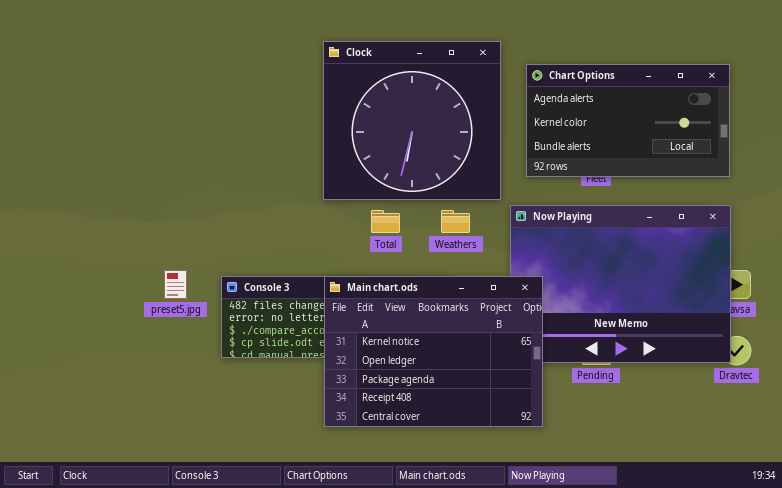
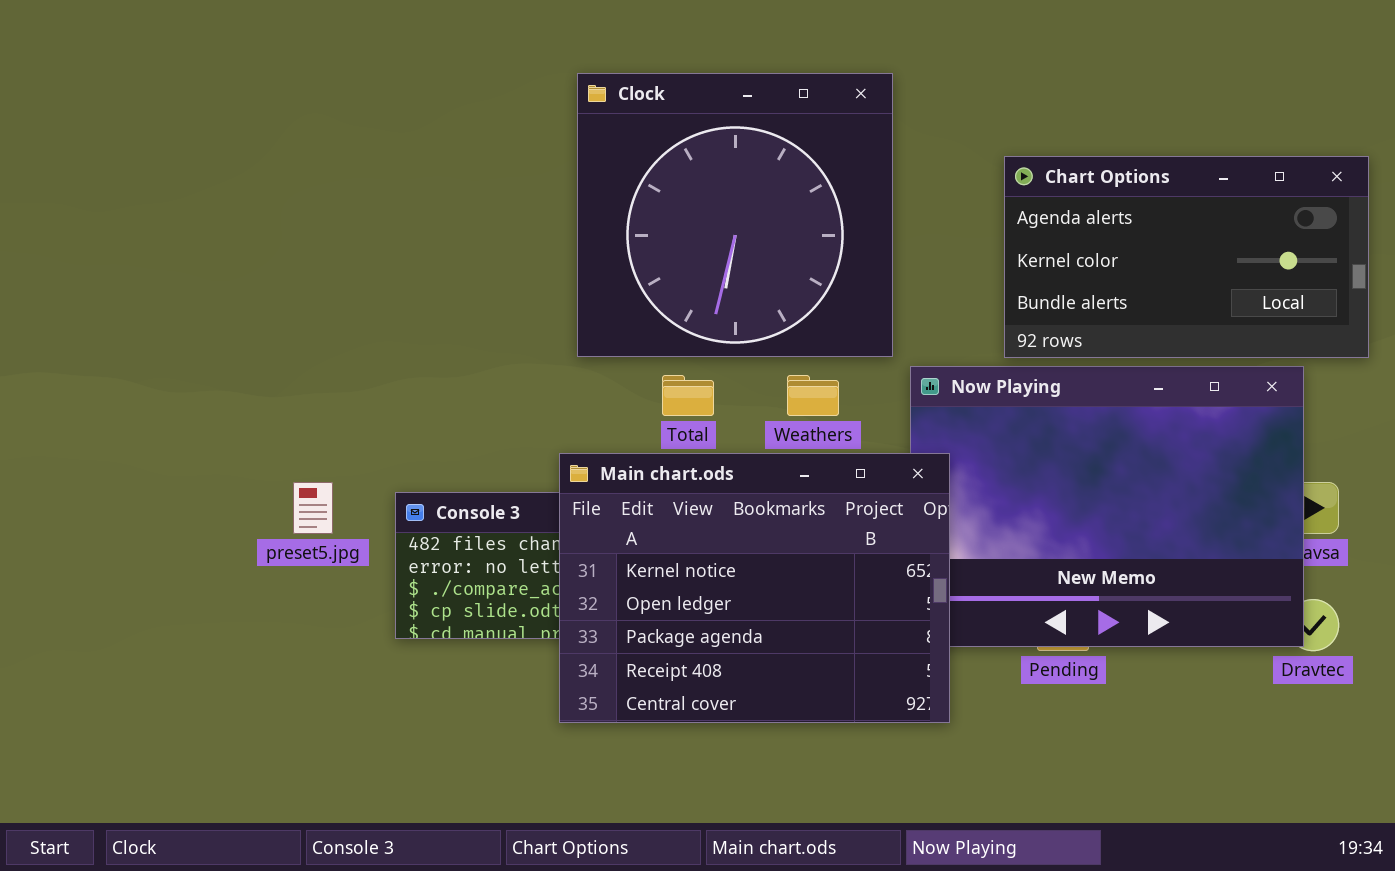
Chart Options: [526,64,730,177] -> [1004,156,1369,358], moved
Main chart.ods: [324,276,543,427] -> [559,453,950,723], moved

